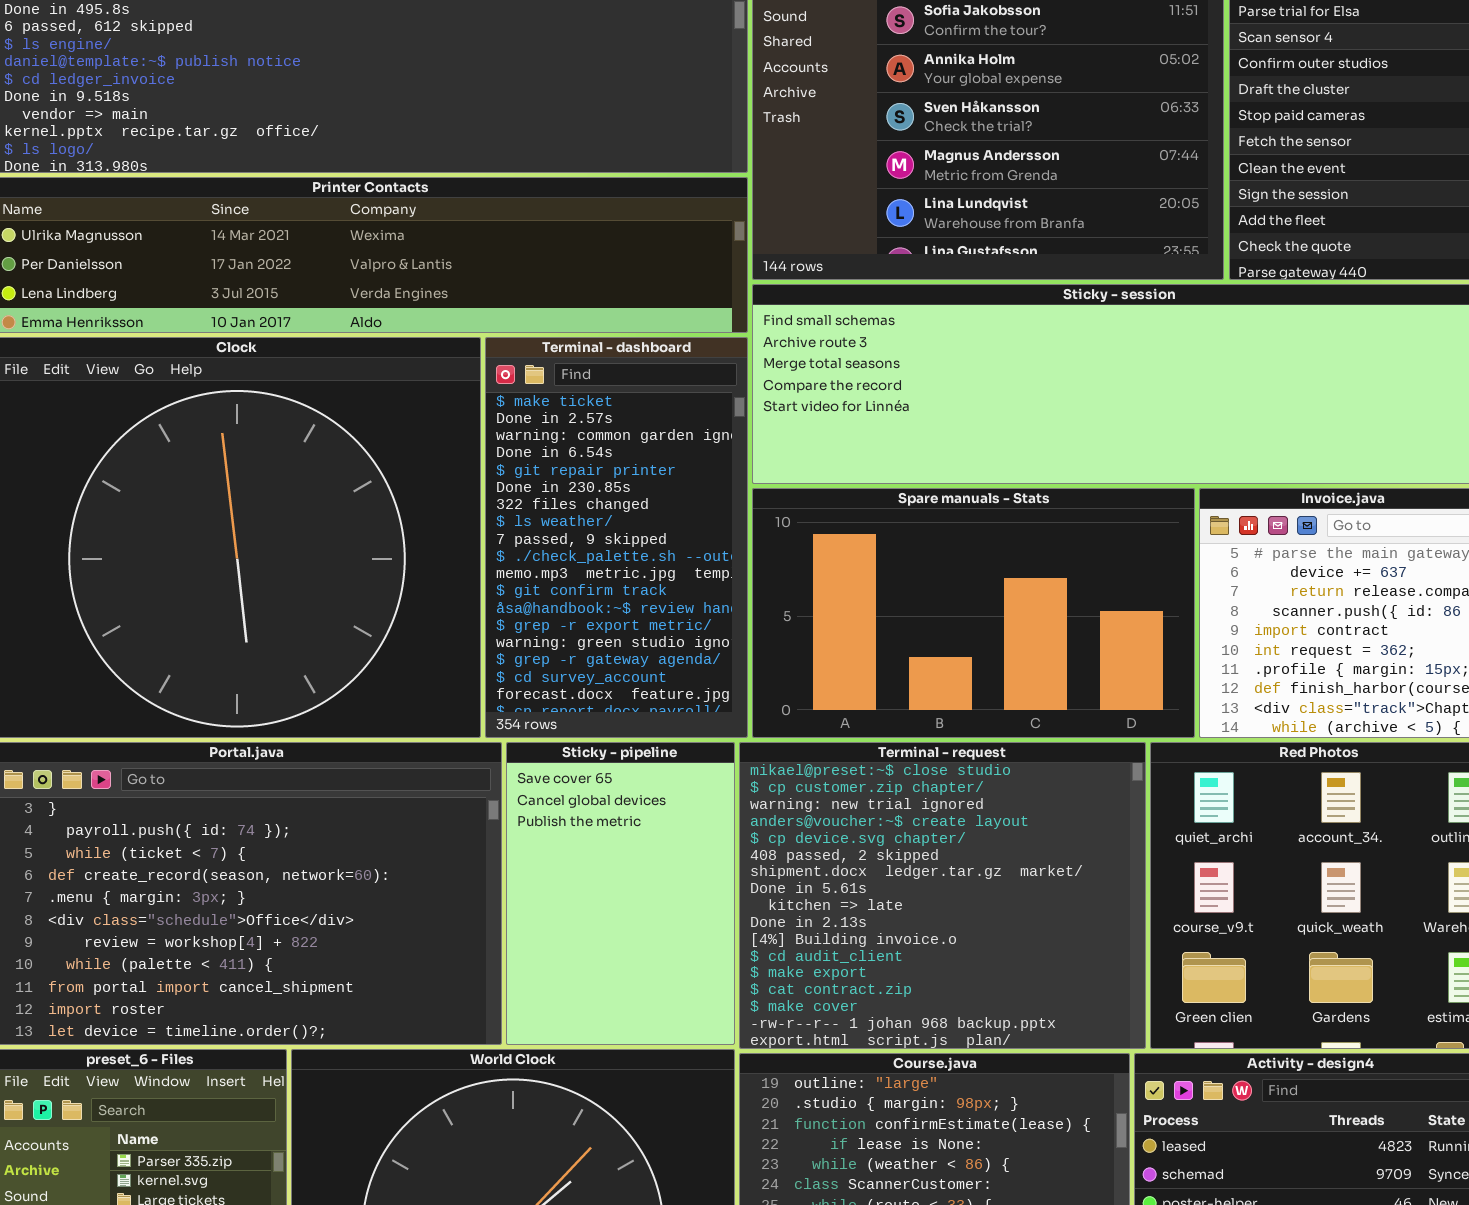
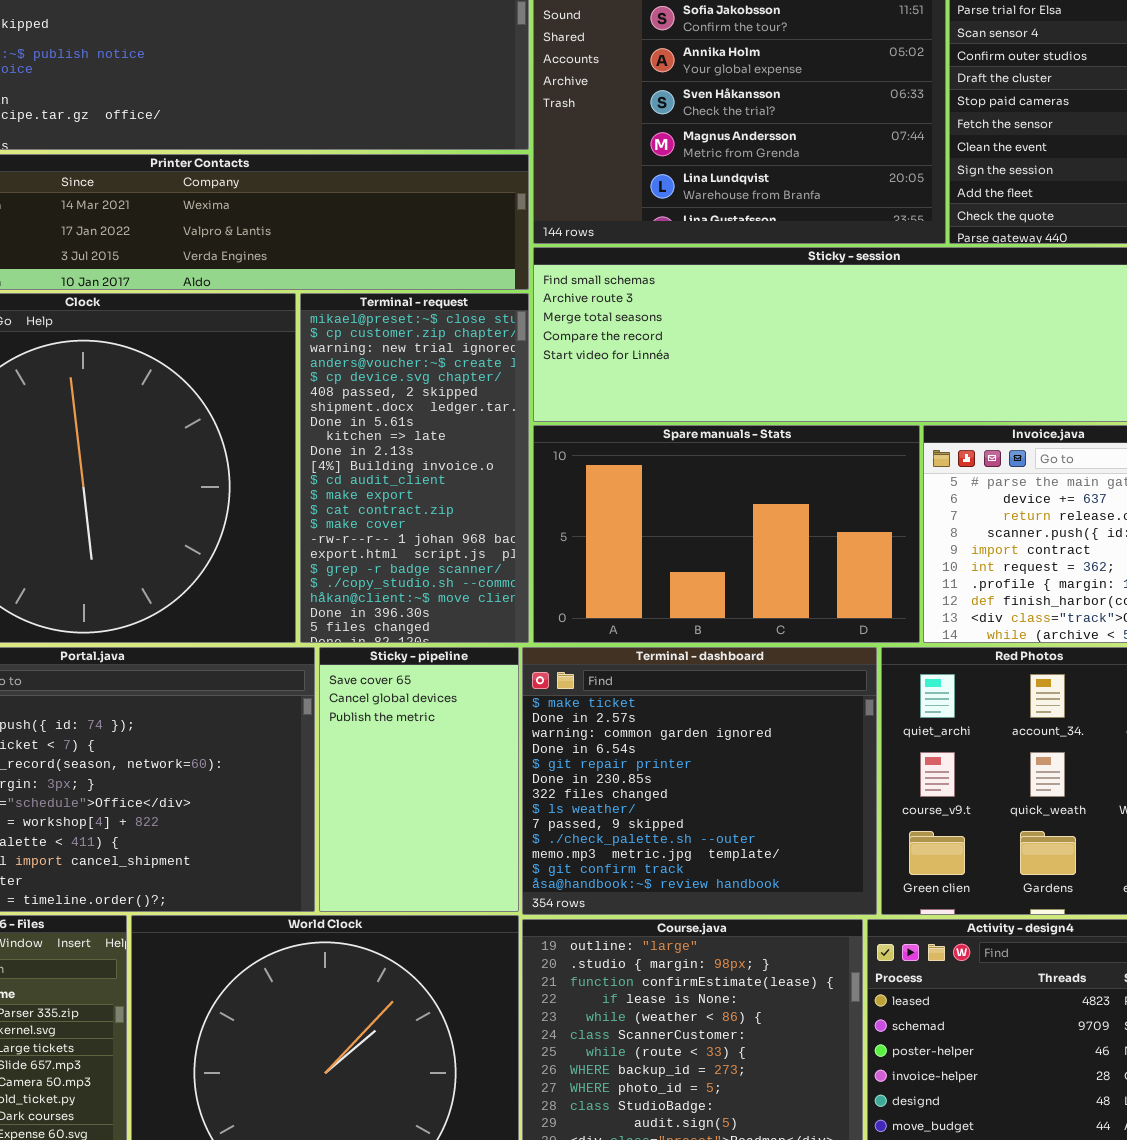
Terminal - dashboard: [485,337,748,738] -> [522,647,877,915], moved, resized
Terminal - request: [739,742,1146,1049] -> [300,293,529,643], moved, resized

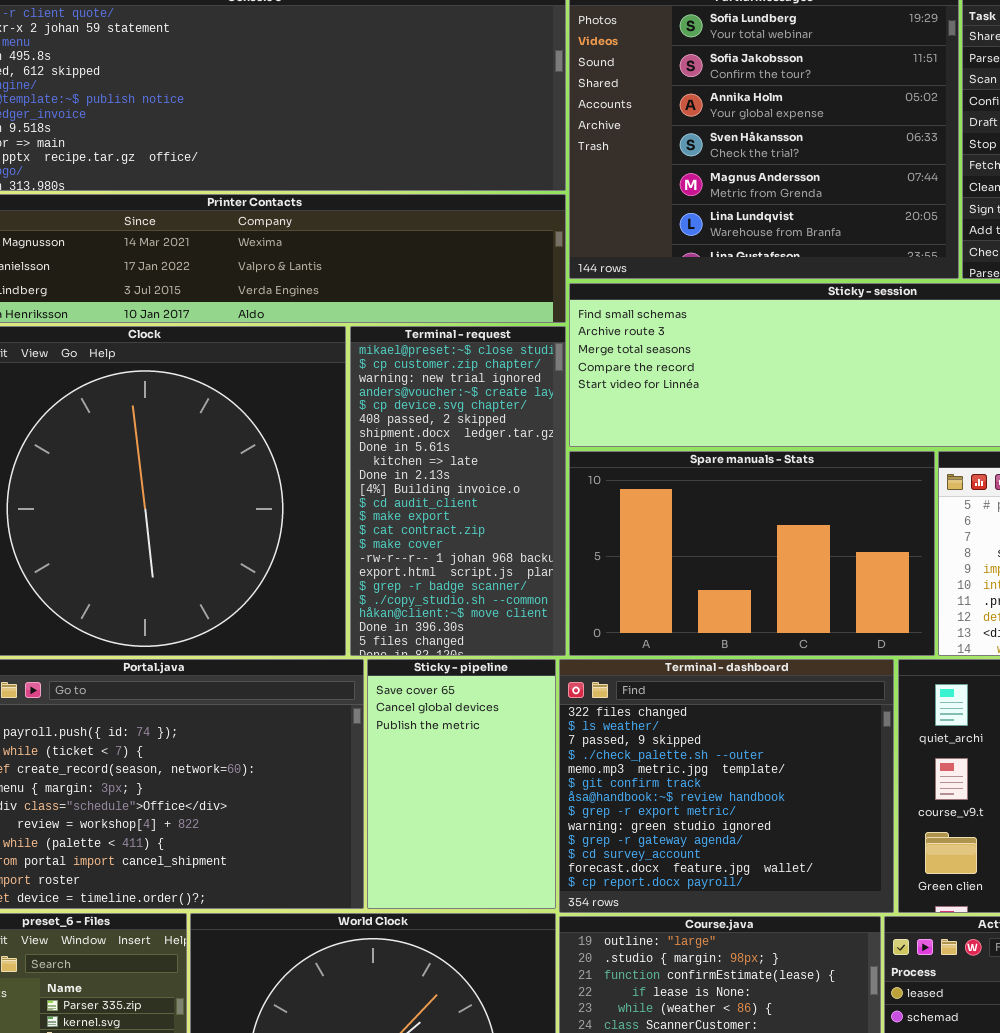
Terminal - dashboard: [522,647,877,915] -> [559,659,894,913], scrolled down 6 rows

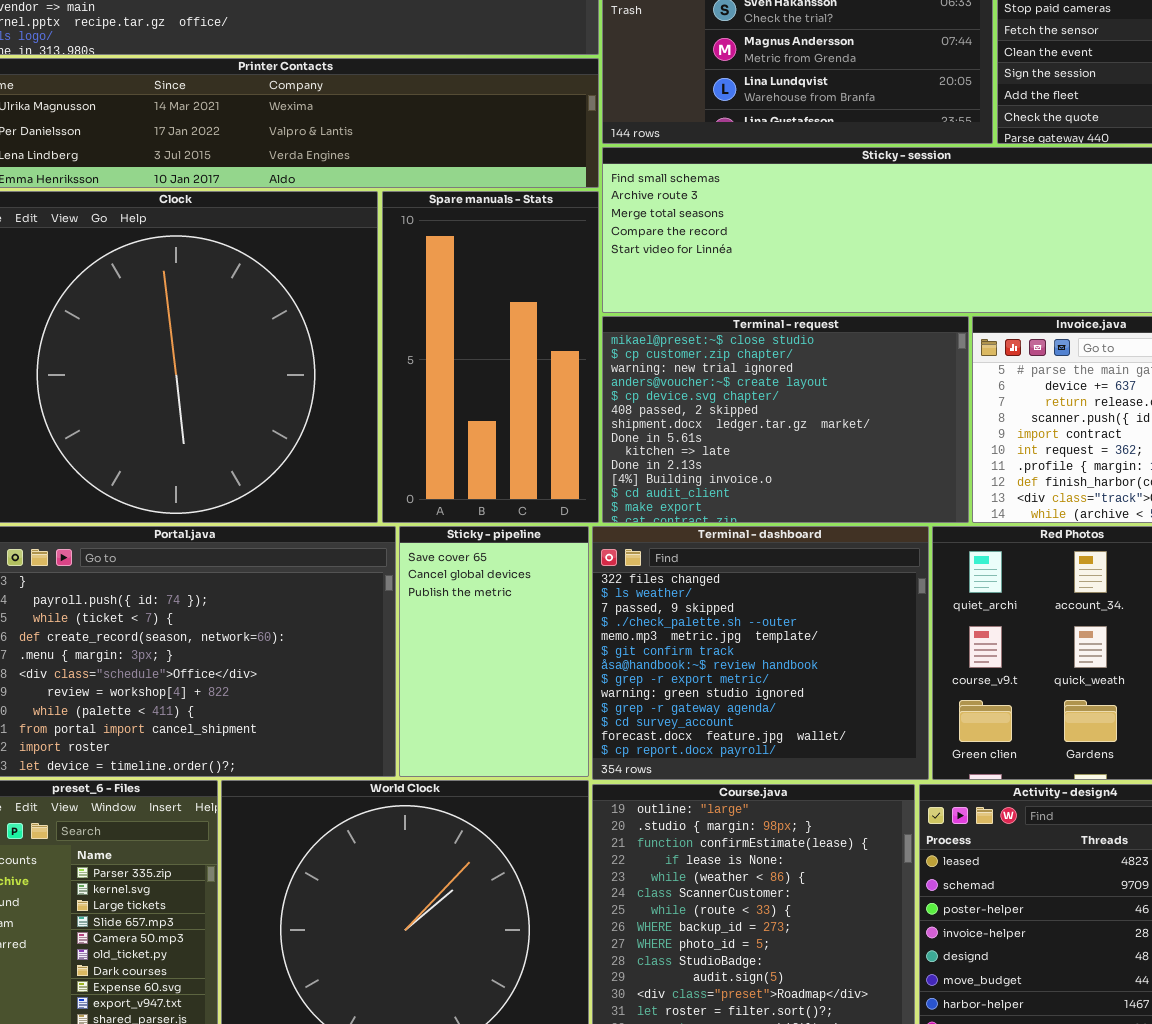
Terminal - request: [350,326,566,656] -> [602,316,969,523], moved, resized
Spare manuals - Stats: [569,451,935,656] -> [382,191,599,523], moved, resized

